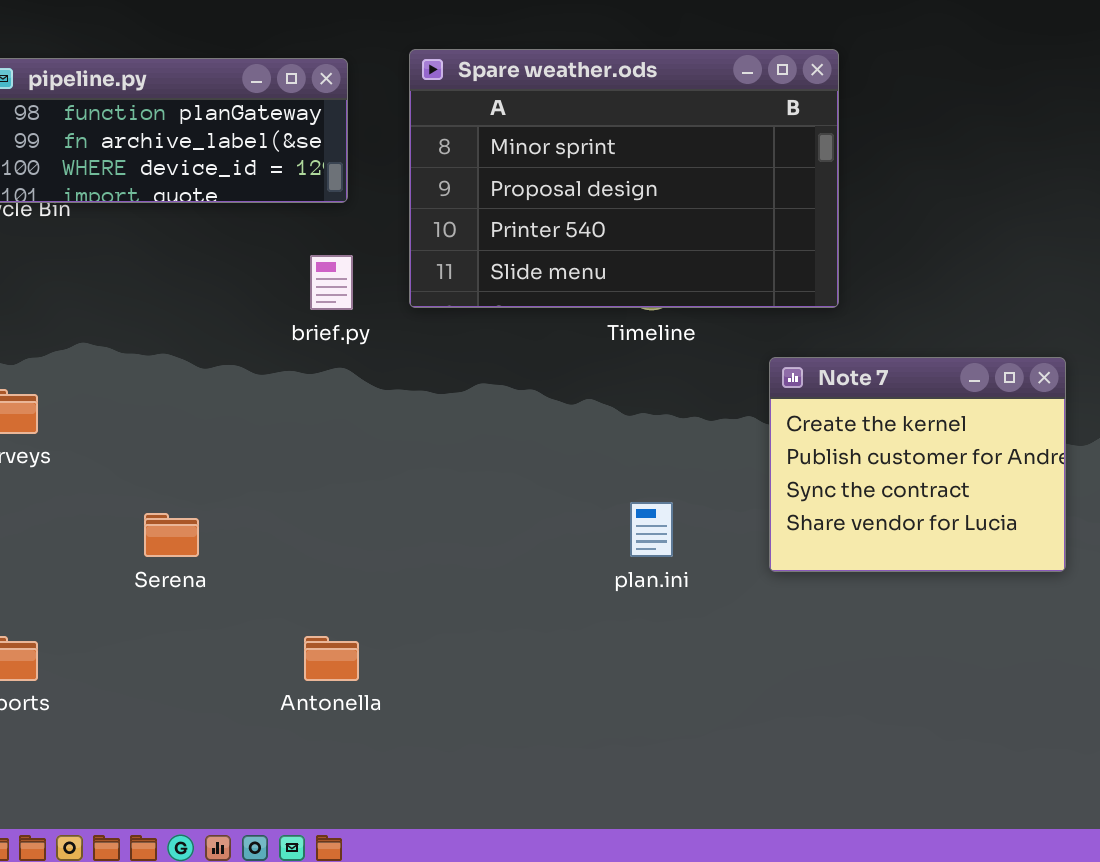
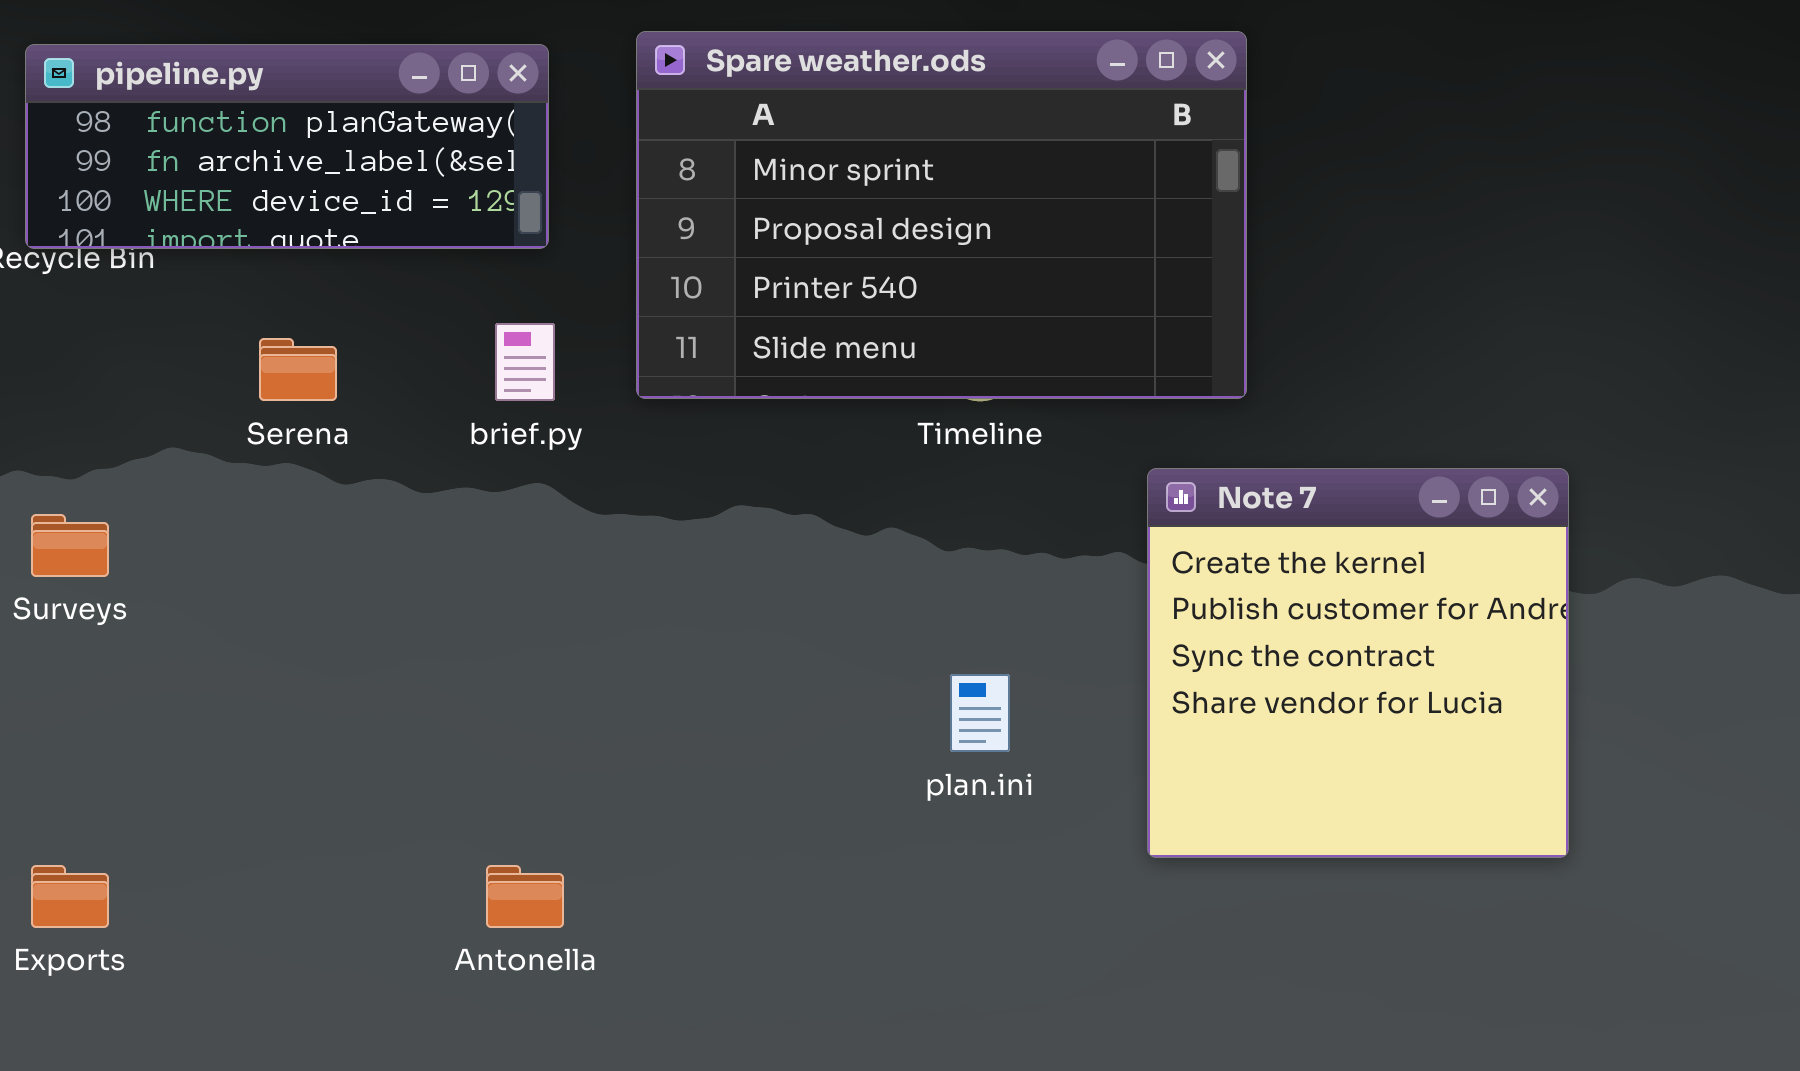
Note 7: [769,357,1066,572] -> [1147,468,1569,858], resized
Serena: [144,513,199,557] -> [259,338,337,401], moved

